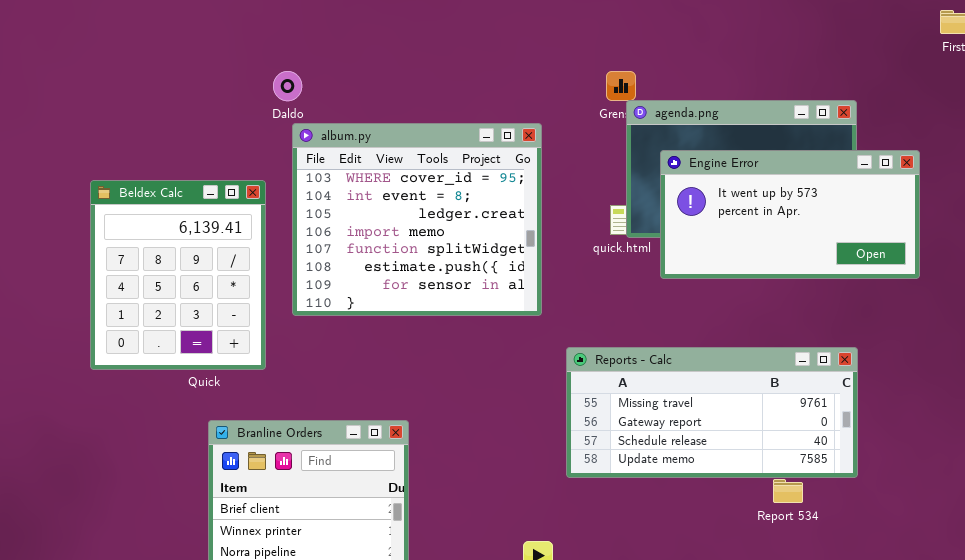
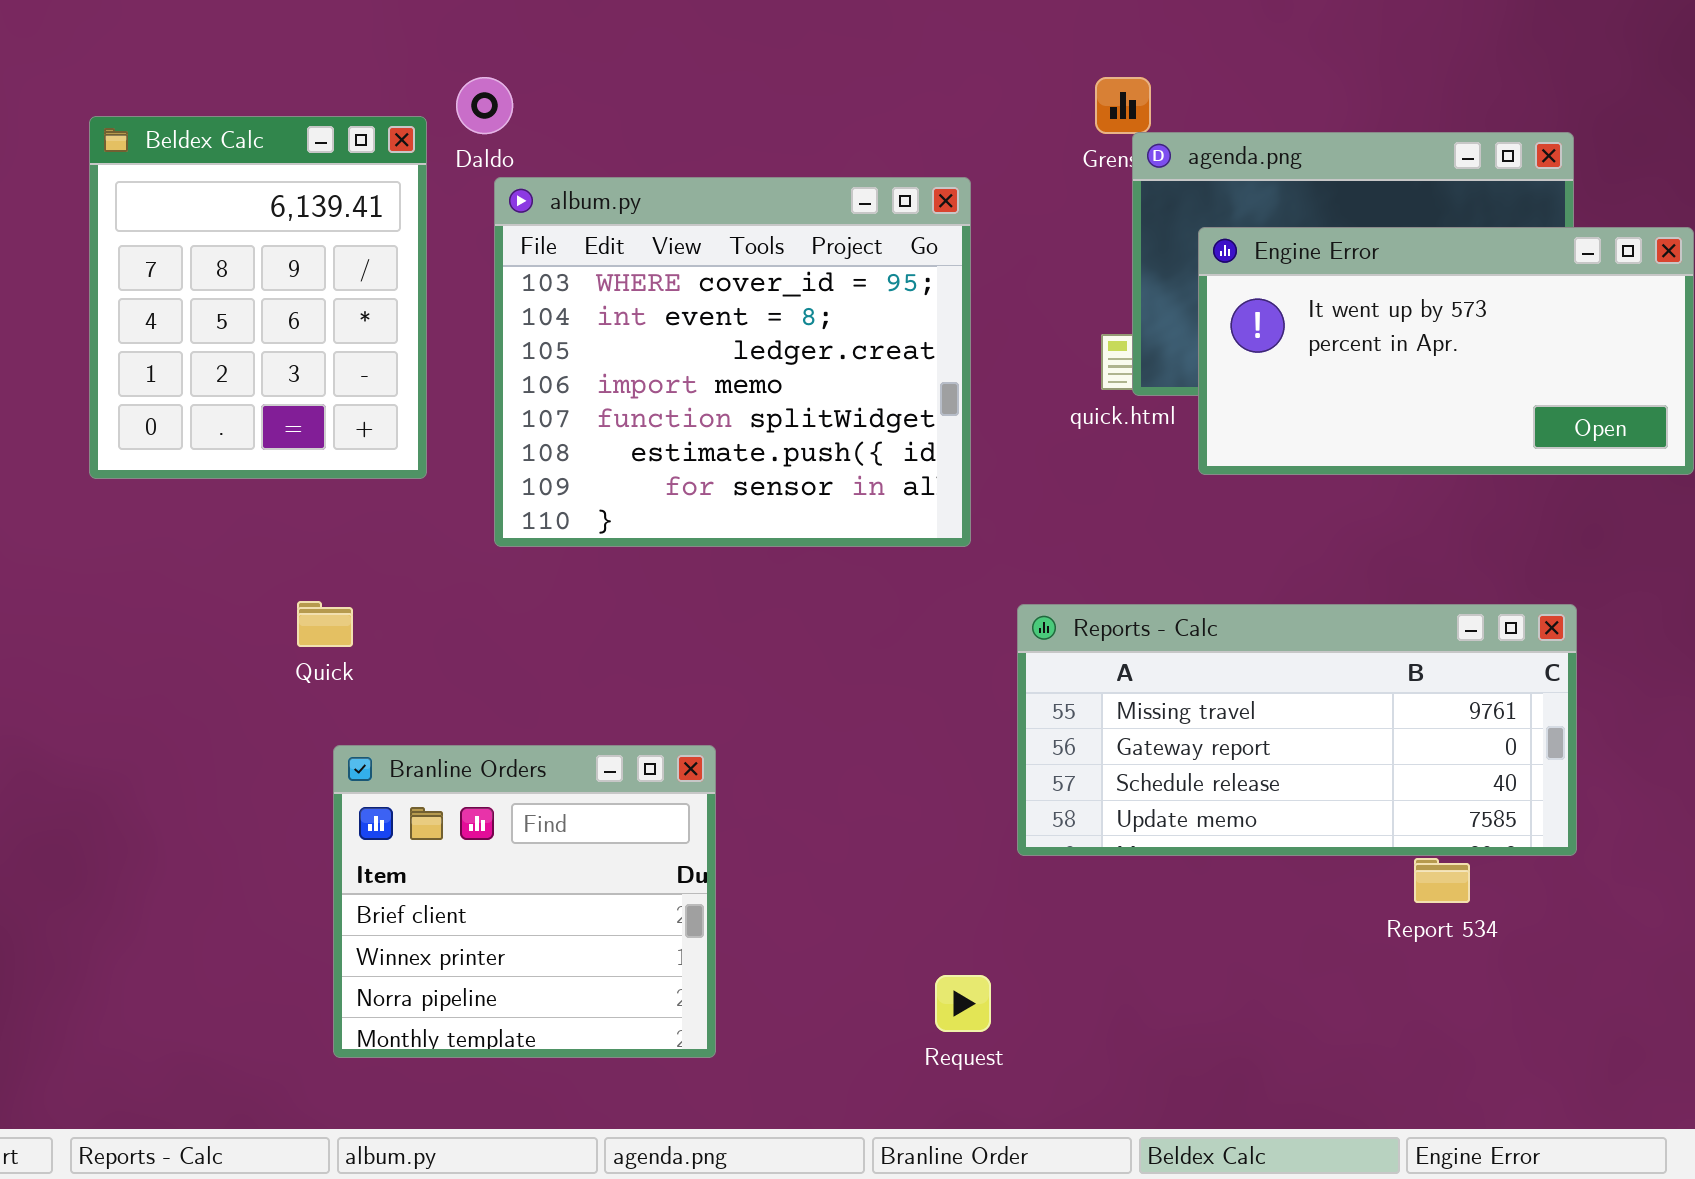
Beldex Calc: [90,180,266,370] -> [89,116,427,479], moved

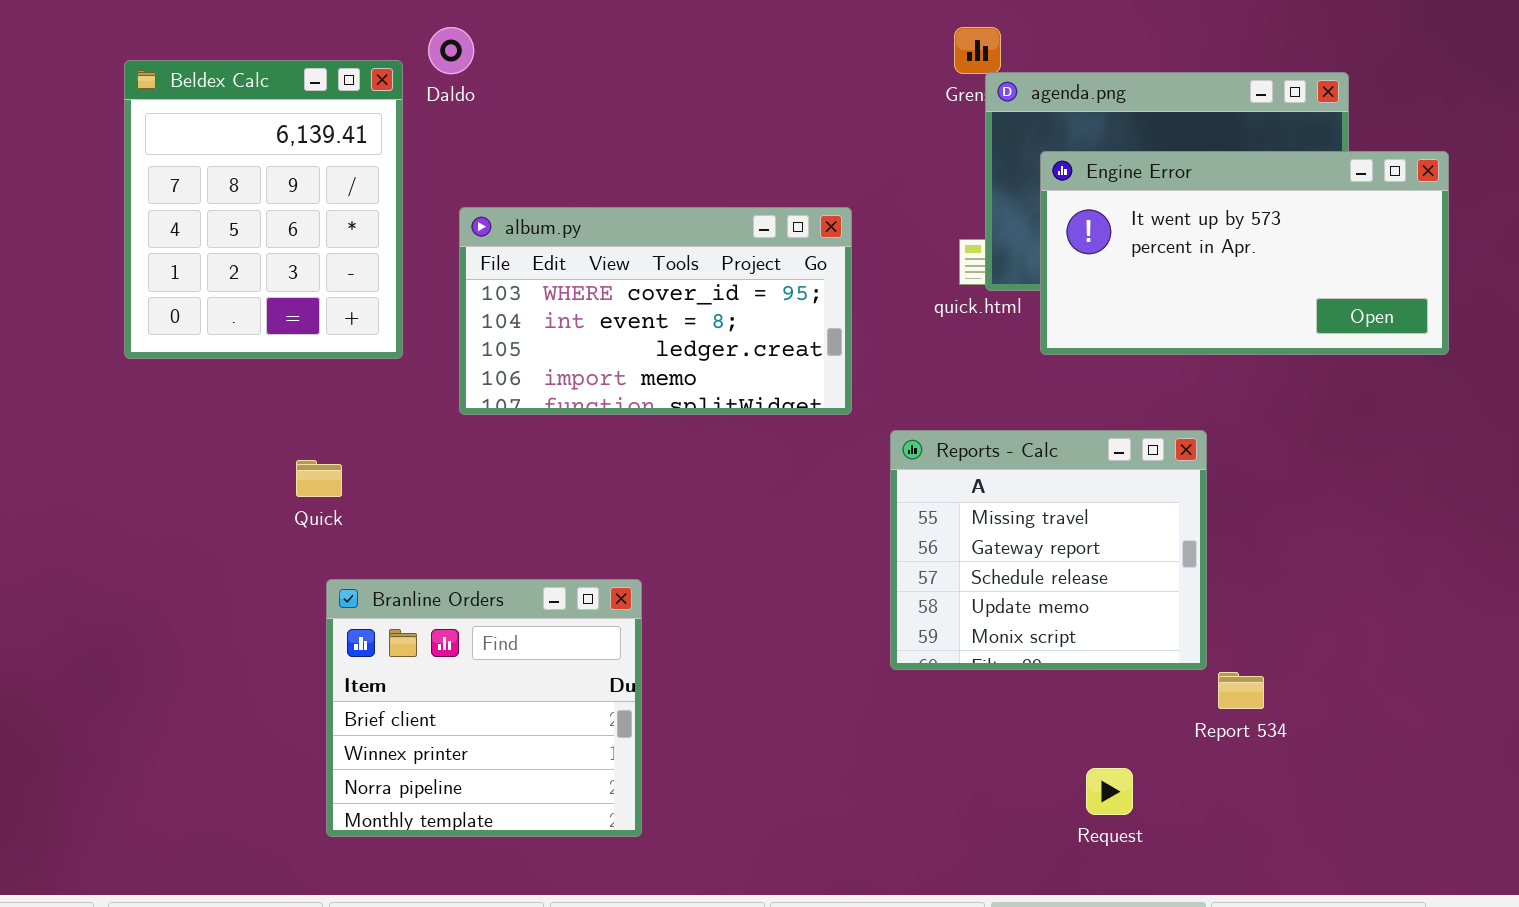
album.py: [494,177,971,547] -> [459,207,852,415], resized
Reports - Calc: [1017,604,1577,856] -> [890,430,1207,670], resized
Request: [935,975,991,1032] -> [1086,768,1133,815], moved

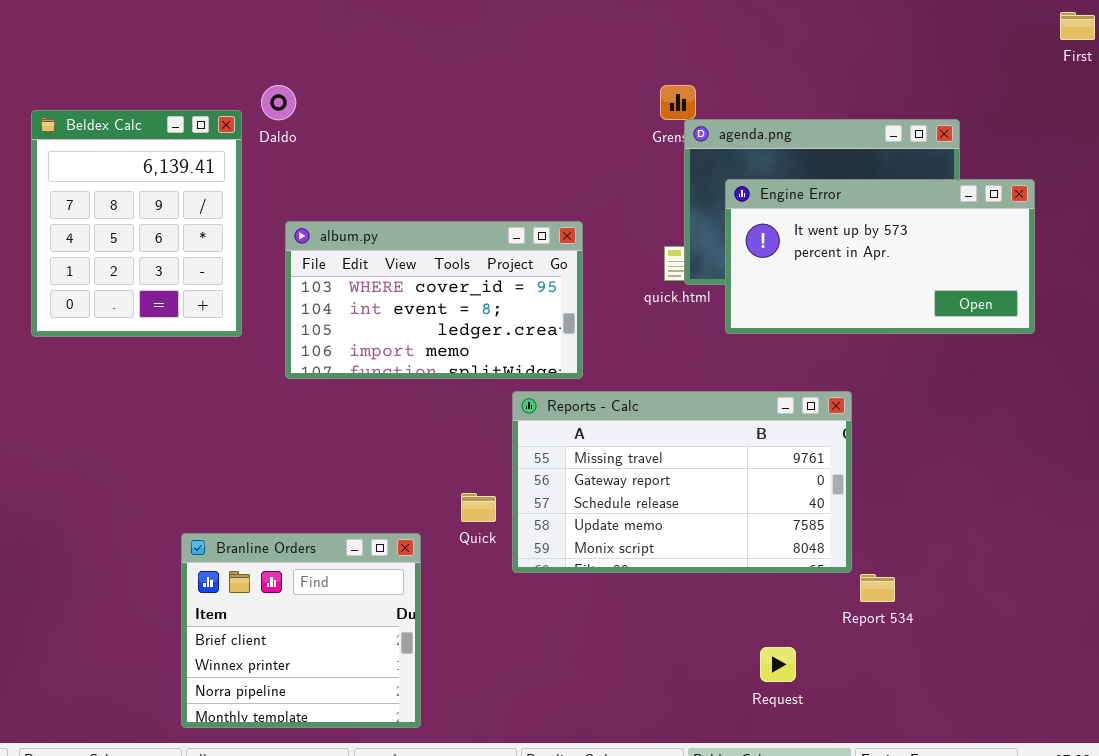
Reports - Calc: [890,430,1207,670] -> [512,391,852,573], resized
Quick: [296,460,342,497] -> [461,493,496,522], moved
Branline Orders: [326,579,642,837] -> [181,533,421,728], moved

